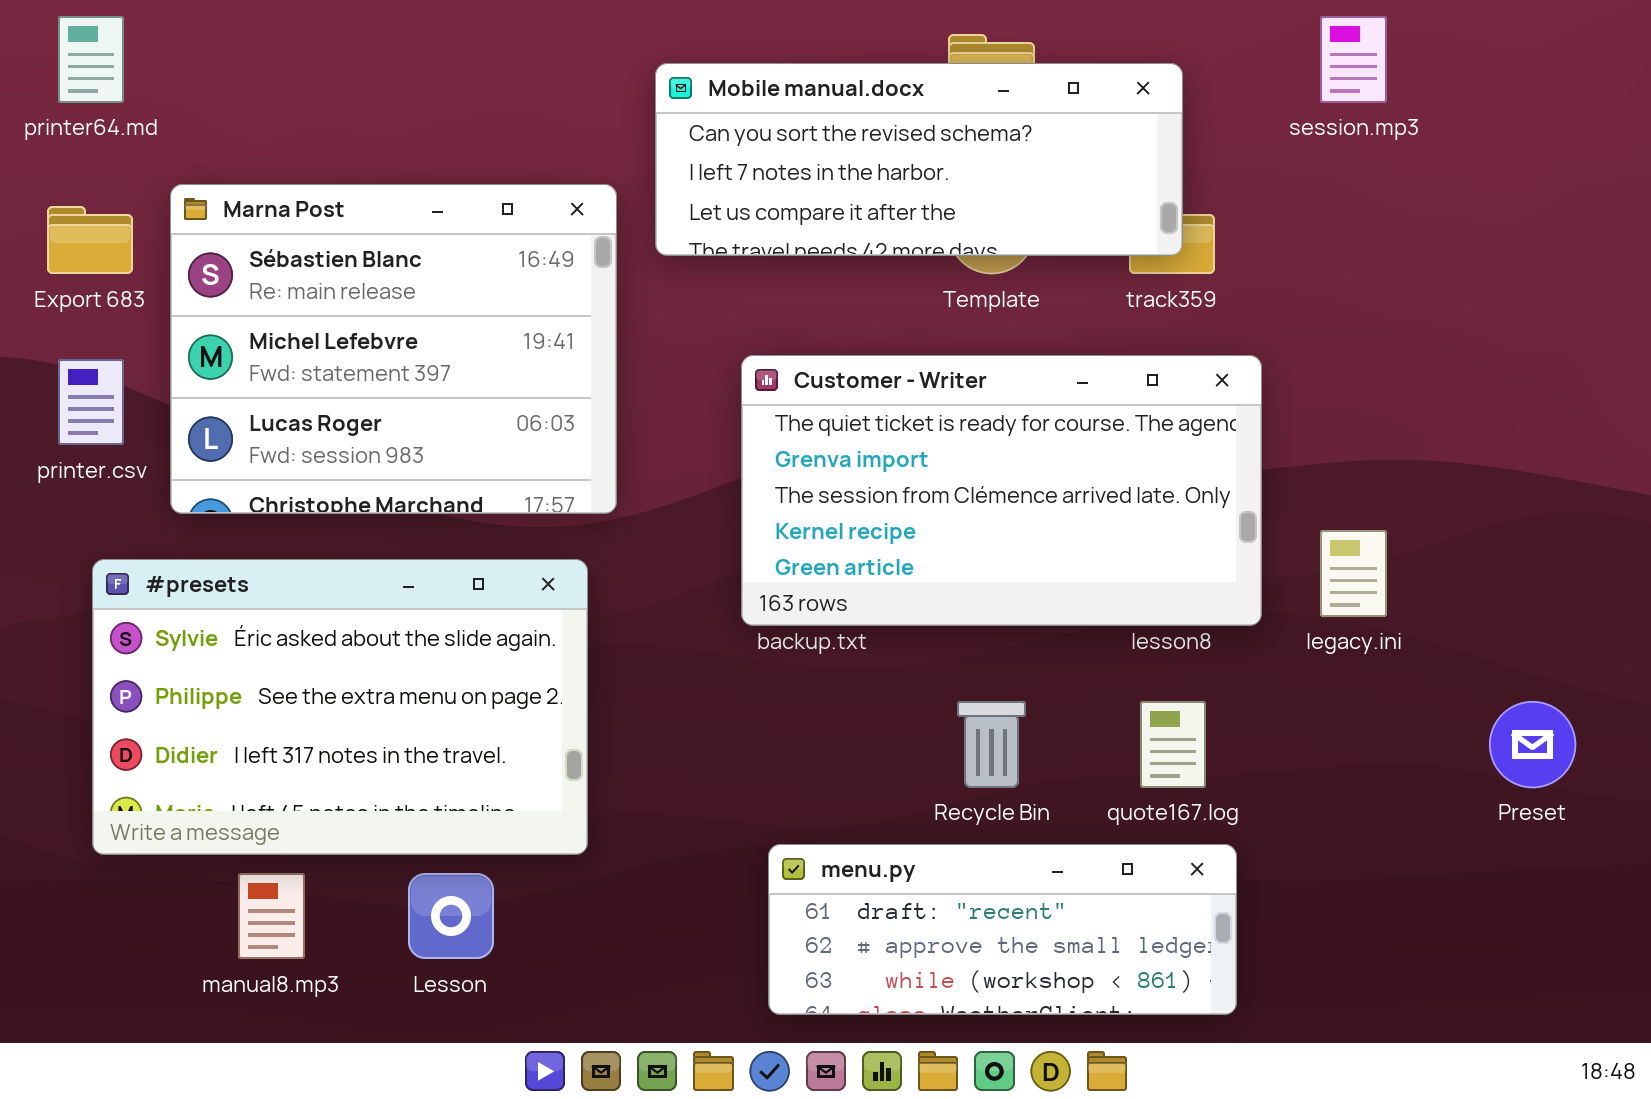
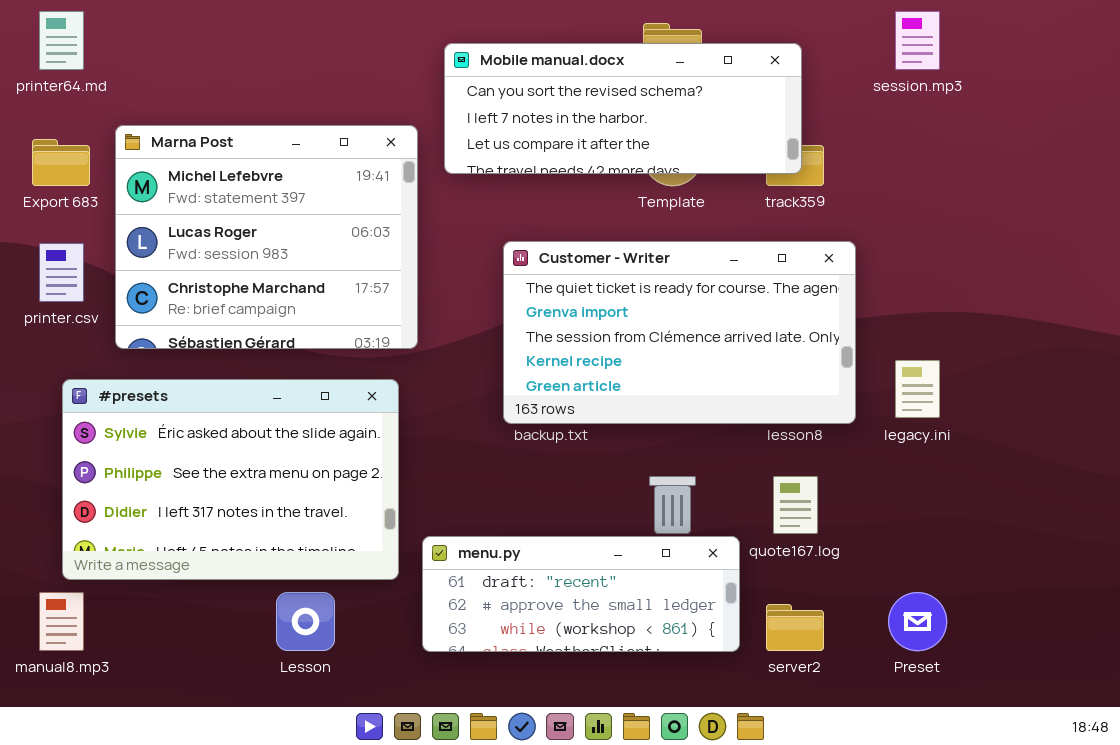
Marna Post: [170,184,617,514] -> [115,125,418,349], scrolled down 1 row
Preset: [1489,701,1576,788] -> [888,592,947,651], moved
menu.py: [768,844,1237,1015] -> [422,536,740,652], moved
manual8.mp3: [238,873,305,959] -> [39,592,84,651], moved

